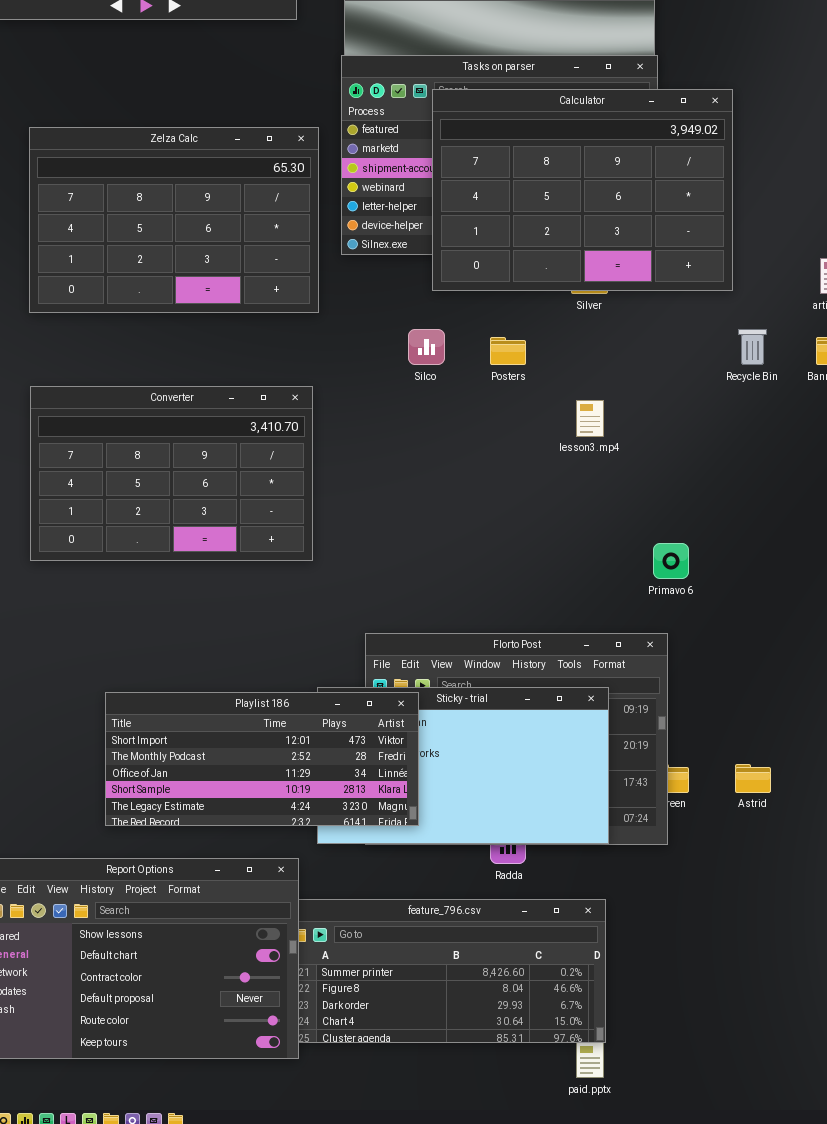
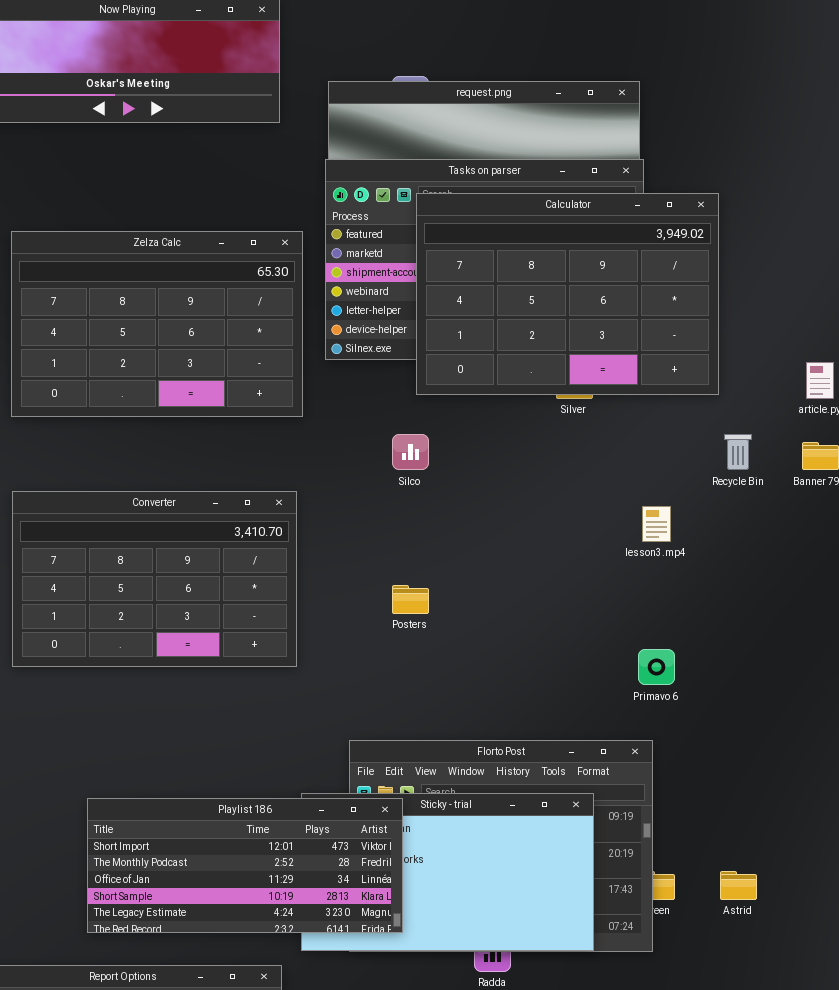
Posters: [490,337,526,365] -> [392,585,429,614], moved
lesson3.mp4: [576,400,604,437] -> [642,506,671,542], moved

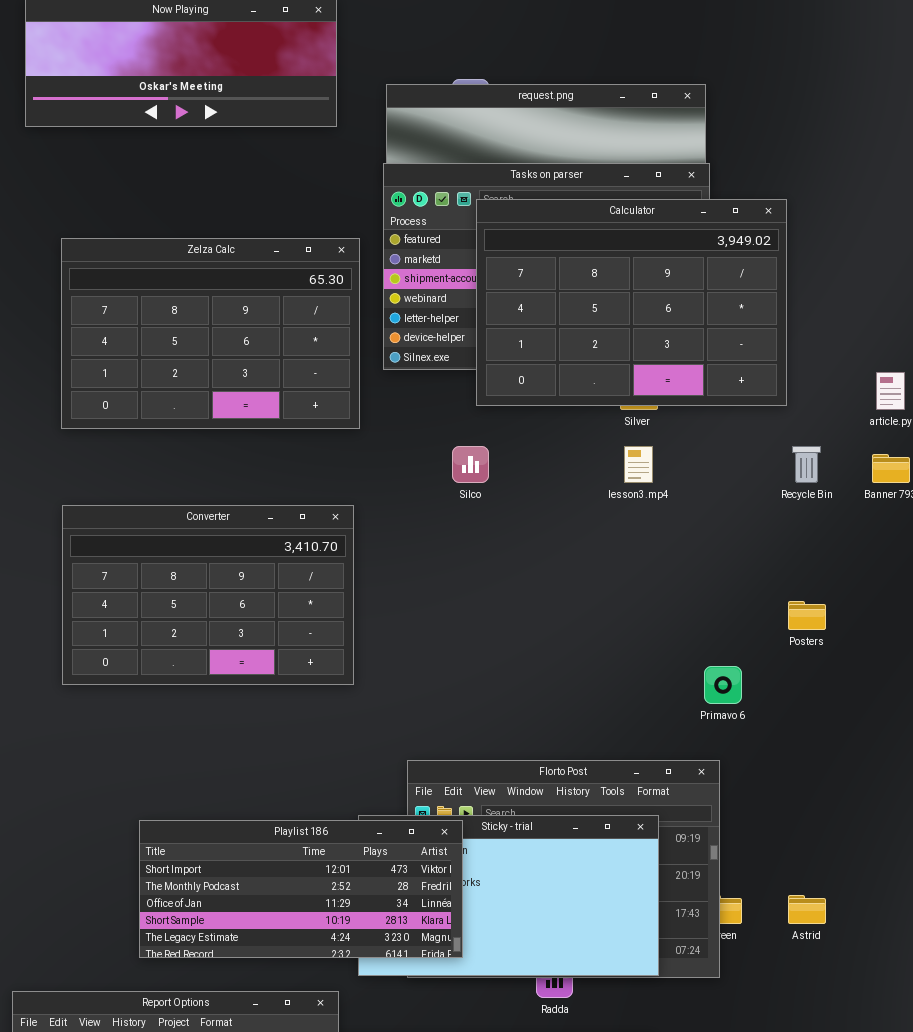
lesson3.mp4: [642,506,671,542] -> [624,446,653,483], moved
Posters: [392,585,429,614] -> [788,601,826,630], moved

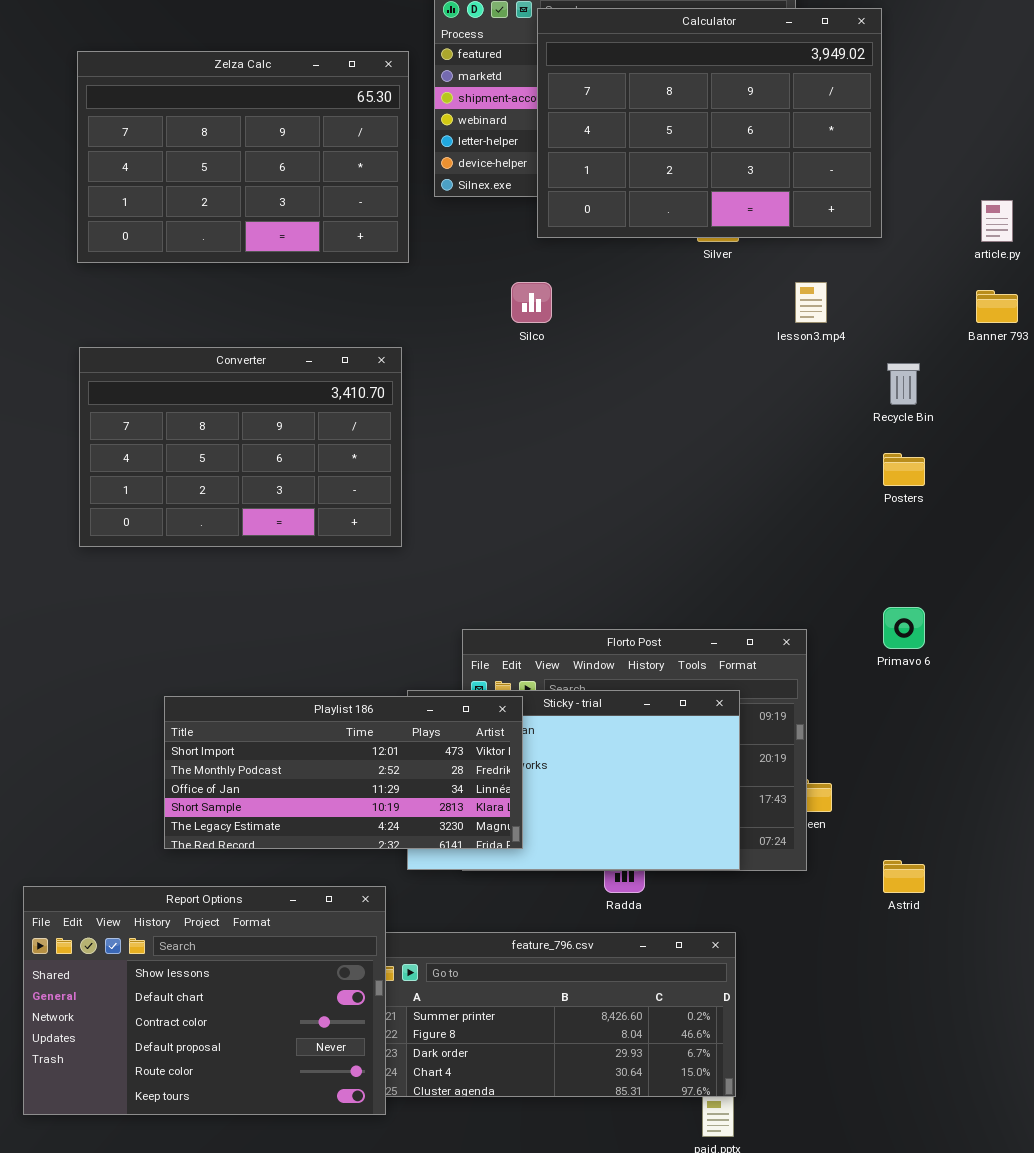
lesson3.mp4: [624,446,653,483] -> [795,282,827,323], moved
Recycle Bin: [792,446,821,483] -> [887,363,920,405], moved
Primavo 6: [704,666,742,704] -> [883,607,925,649], moved
Astrid: [788,895,826,924] -> [883,860,925,893], moved

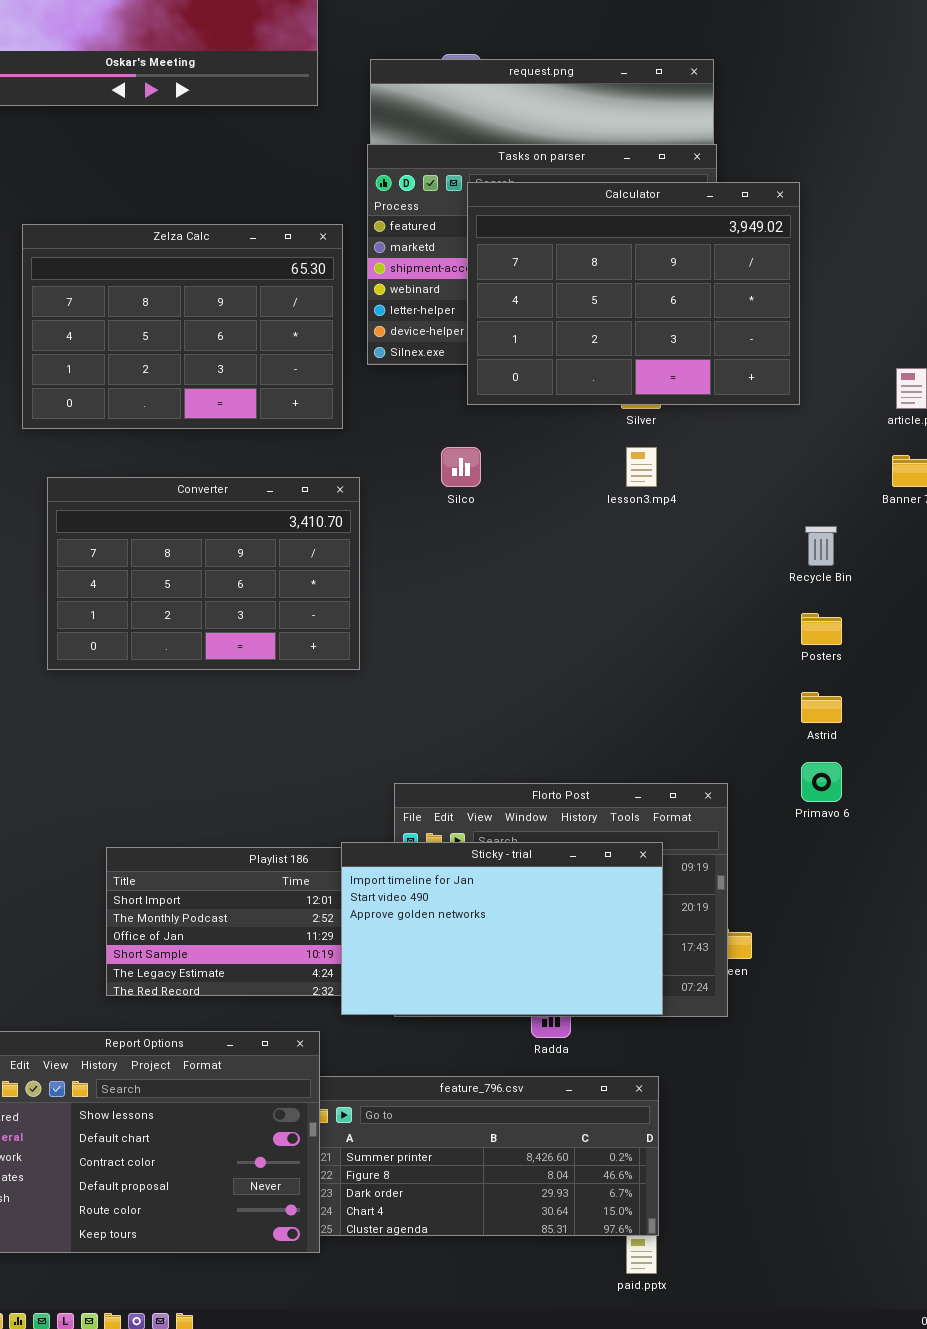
lesson3.mp4: [795,282,827,323] -> [626,447,657,487], moved
Converter: [79,347,402,547] -> [47,477,360,670], moved
Sticky - trial: [407,690,740,870] -> [341,842,663,1015], raised
Astrid: [883,860,925,893] -> [801,692,842,723], moved

